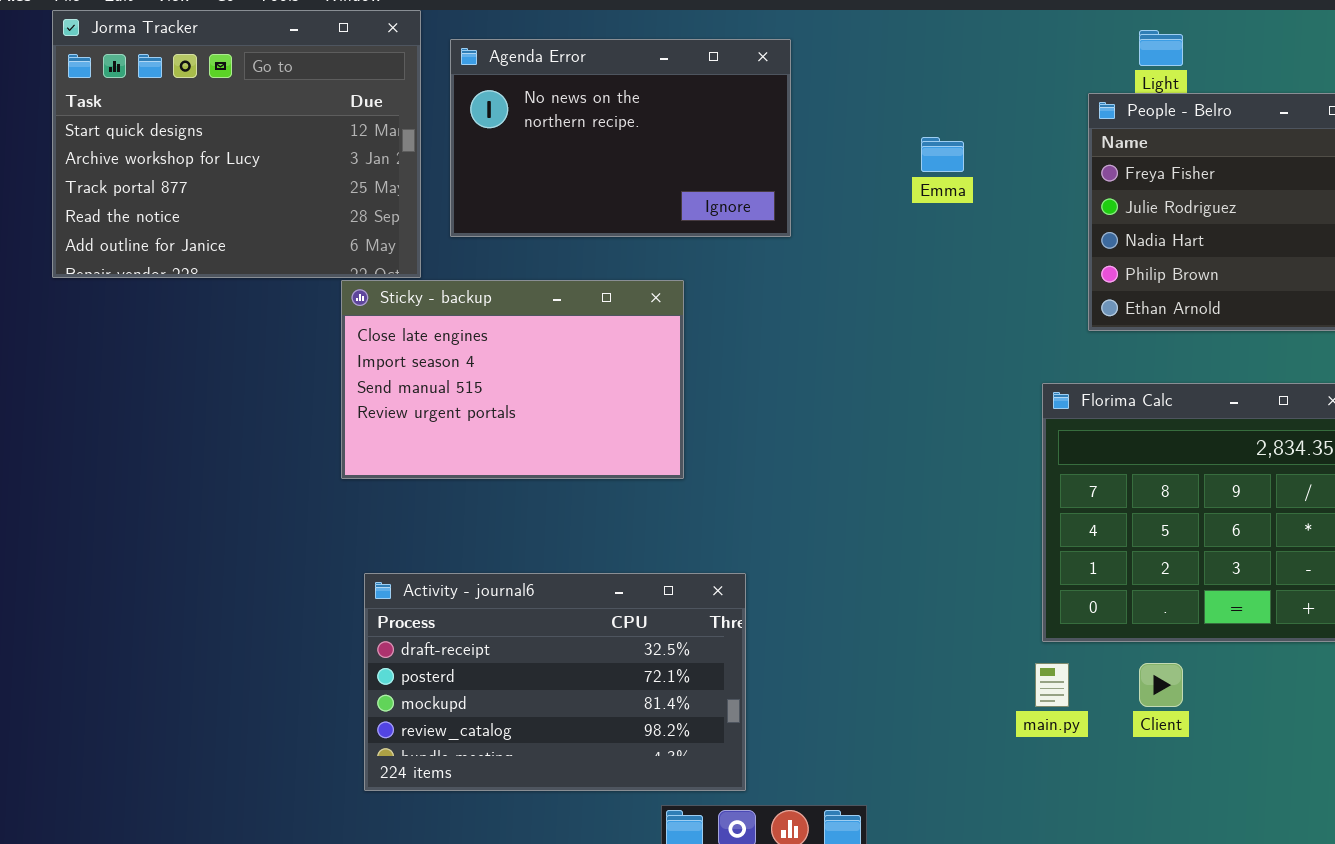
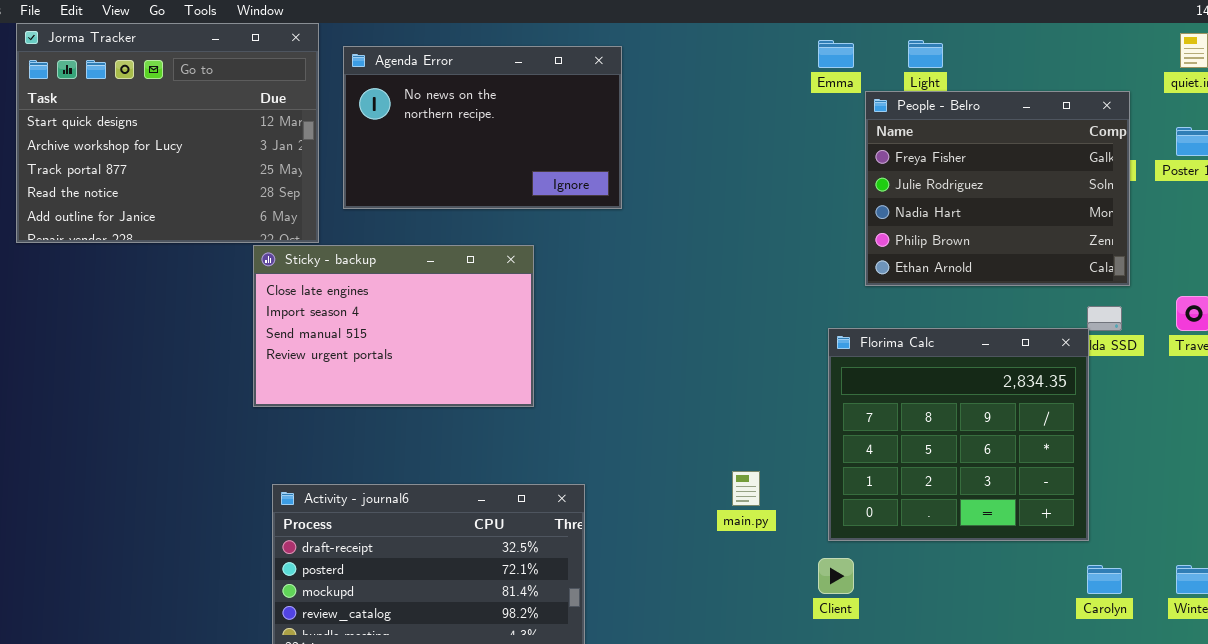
Emma: [921,137,964,172] -> [818,40,854,68], moved
main.py: [1035,663,1069,707] -> [732,471,760,506], moved
Client: [1139,663,1183,707] -> [818,558,854,594], moved

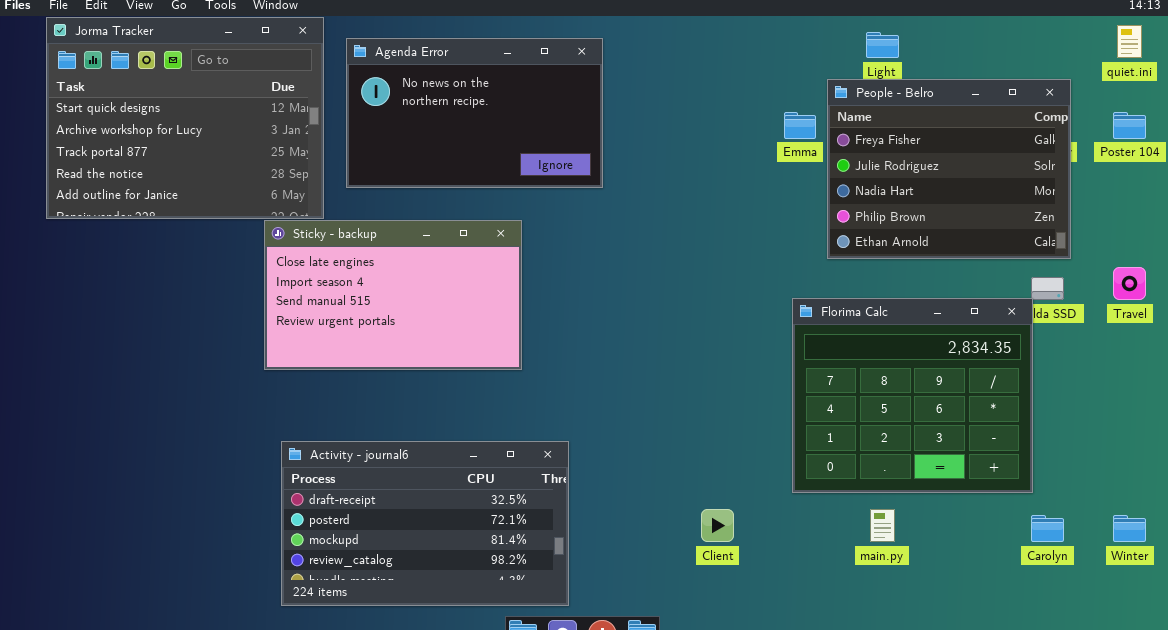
Emma: [818,40,854,68] -> [784,112,816,139], moved
main.py: [732,471,760,506] -> [870,509,895,542], moved
Client: [818,558,854,594] -> [701,509,734,542], moved

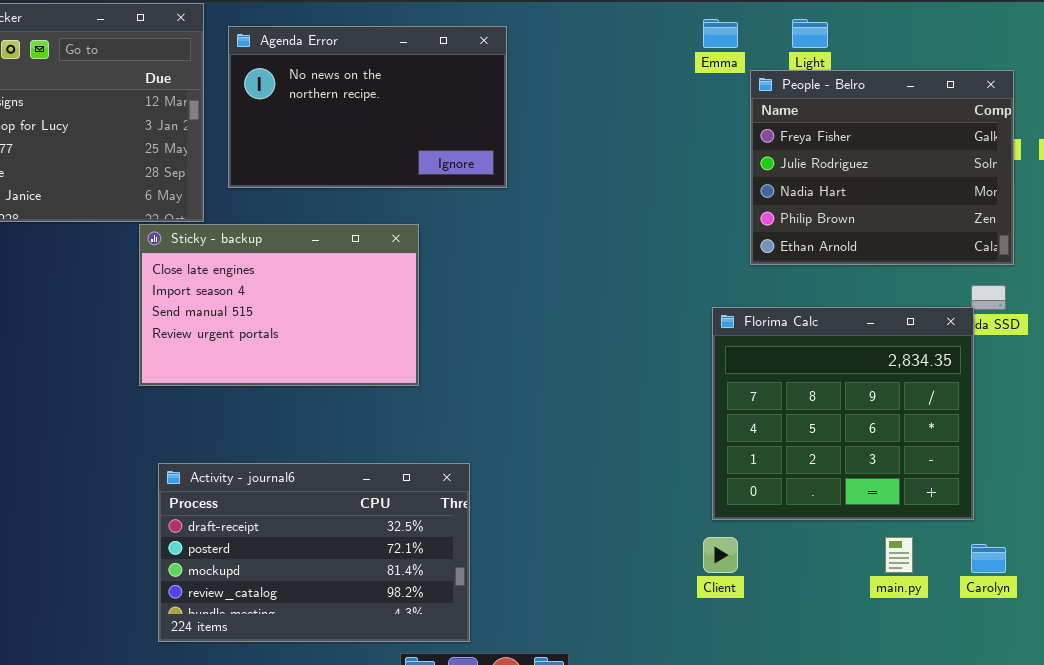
Emma: [784,112,816,139] -> [703,19,738,48], moved
Client: [701,509,734,542] -> [703,537,738,573], moved
main.py: [870,509,895,542] -> [885,537,913,573], moved

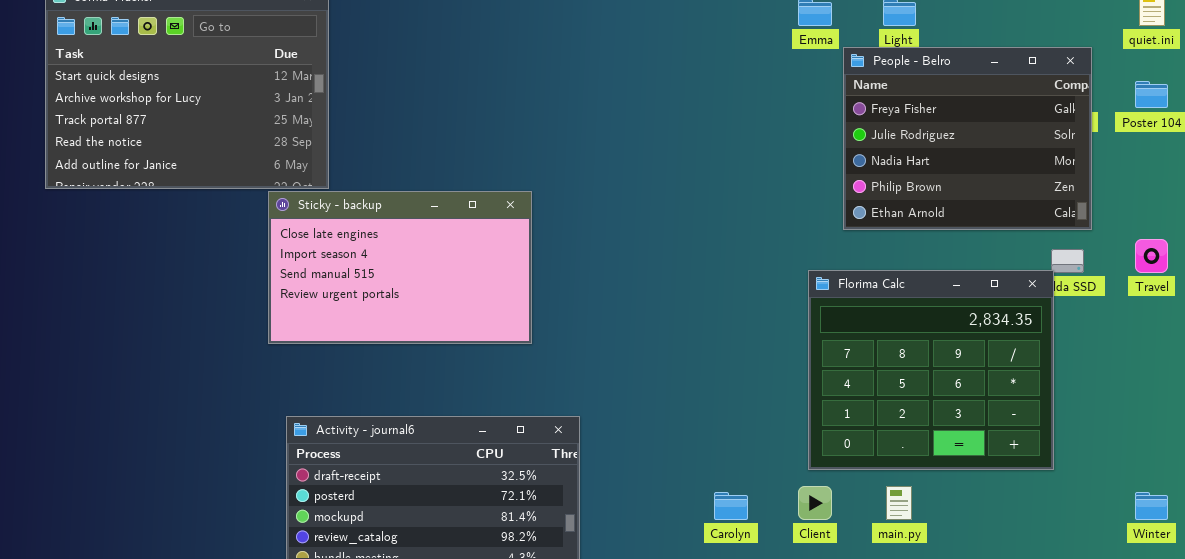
Agenda Error: [228,26,507,188] -> none, closed
main.py: [885,537,913,573] -> [886,486,912,520], moved
Carolyn: [971,544,1006,573] -> [714,492,748,520], moved

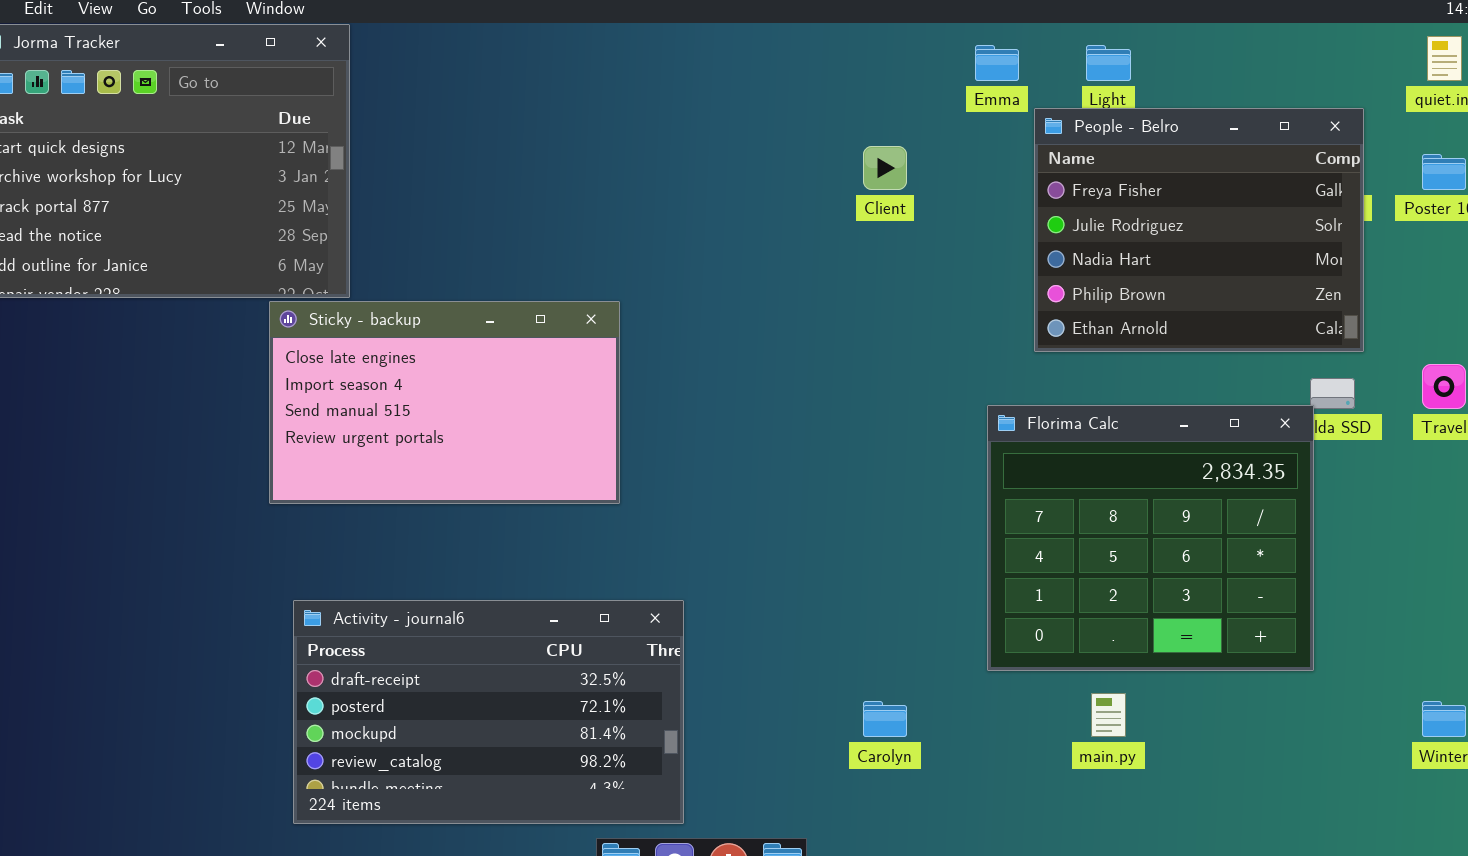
Client: [798,486,832,520] -> [863,146,907,190], moved

